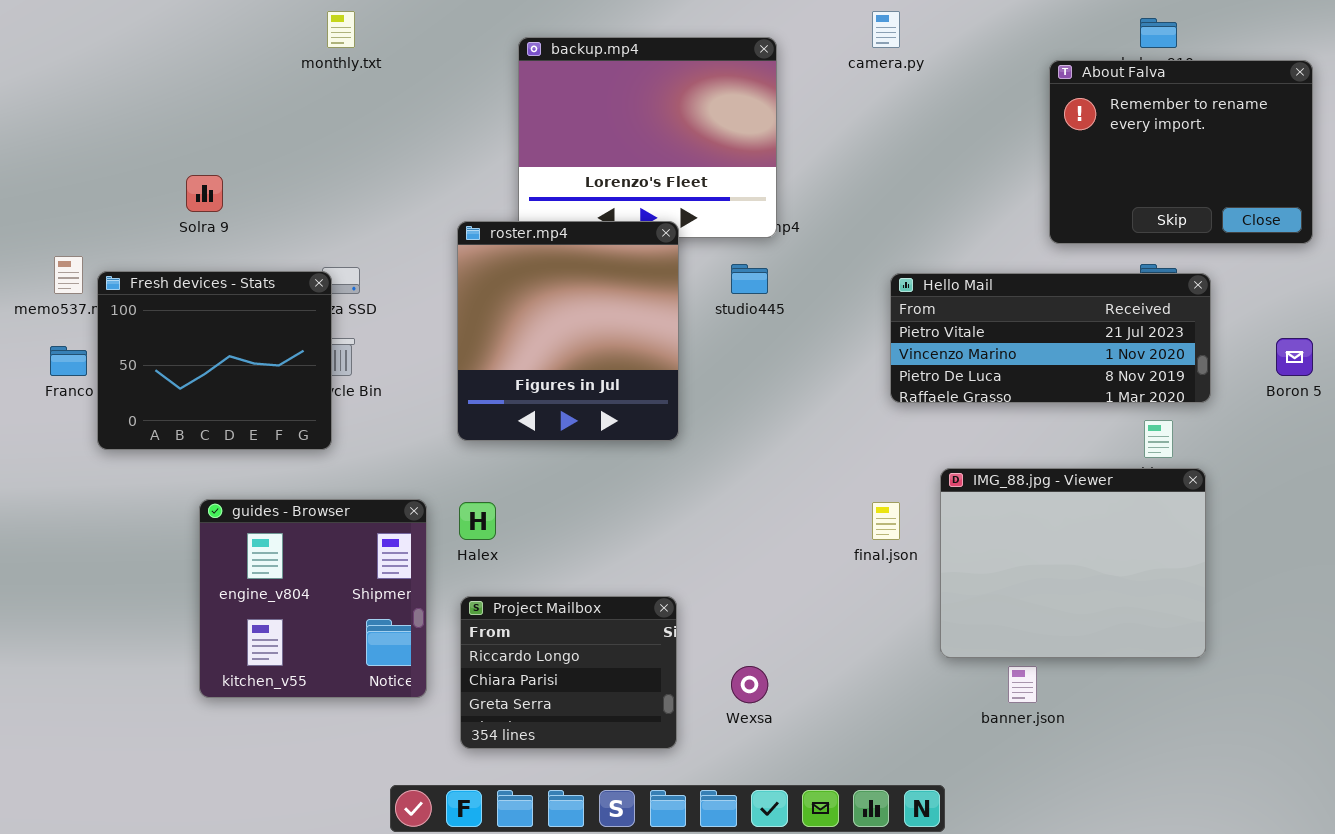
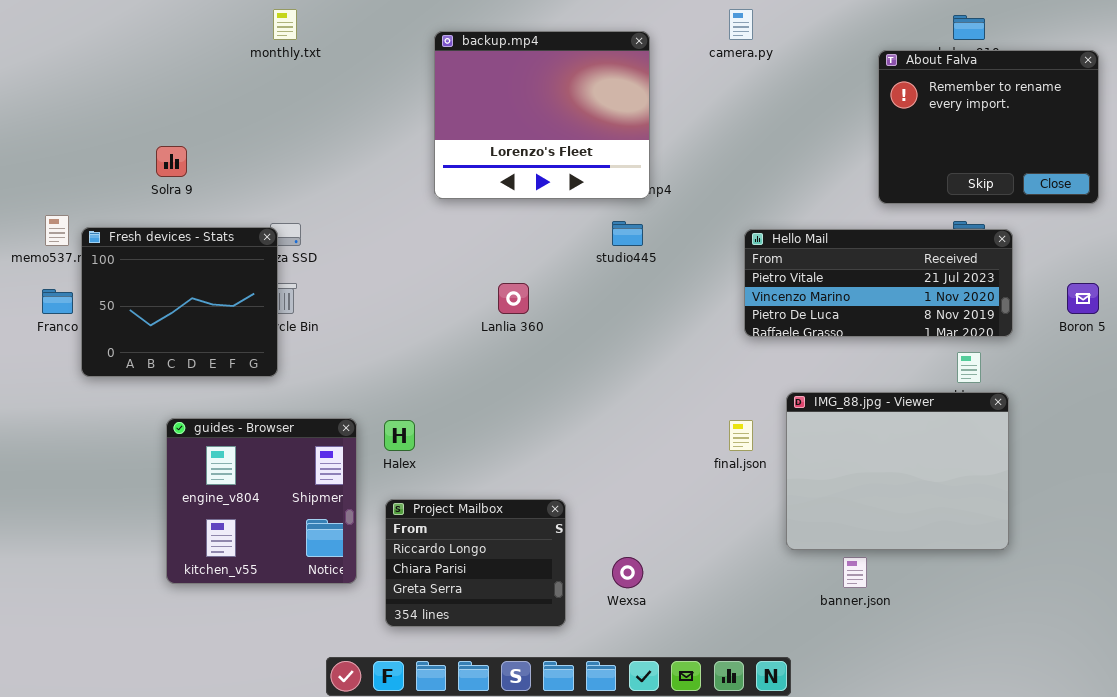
roster.mp4: [457,221,679,441] -> none, closed

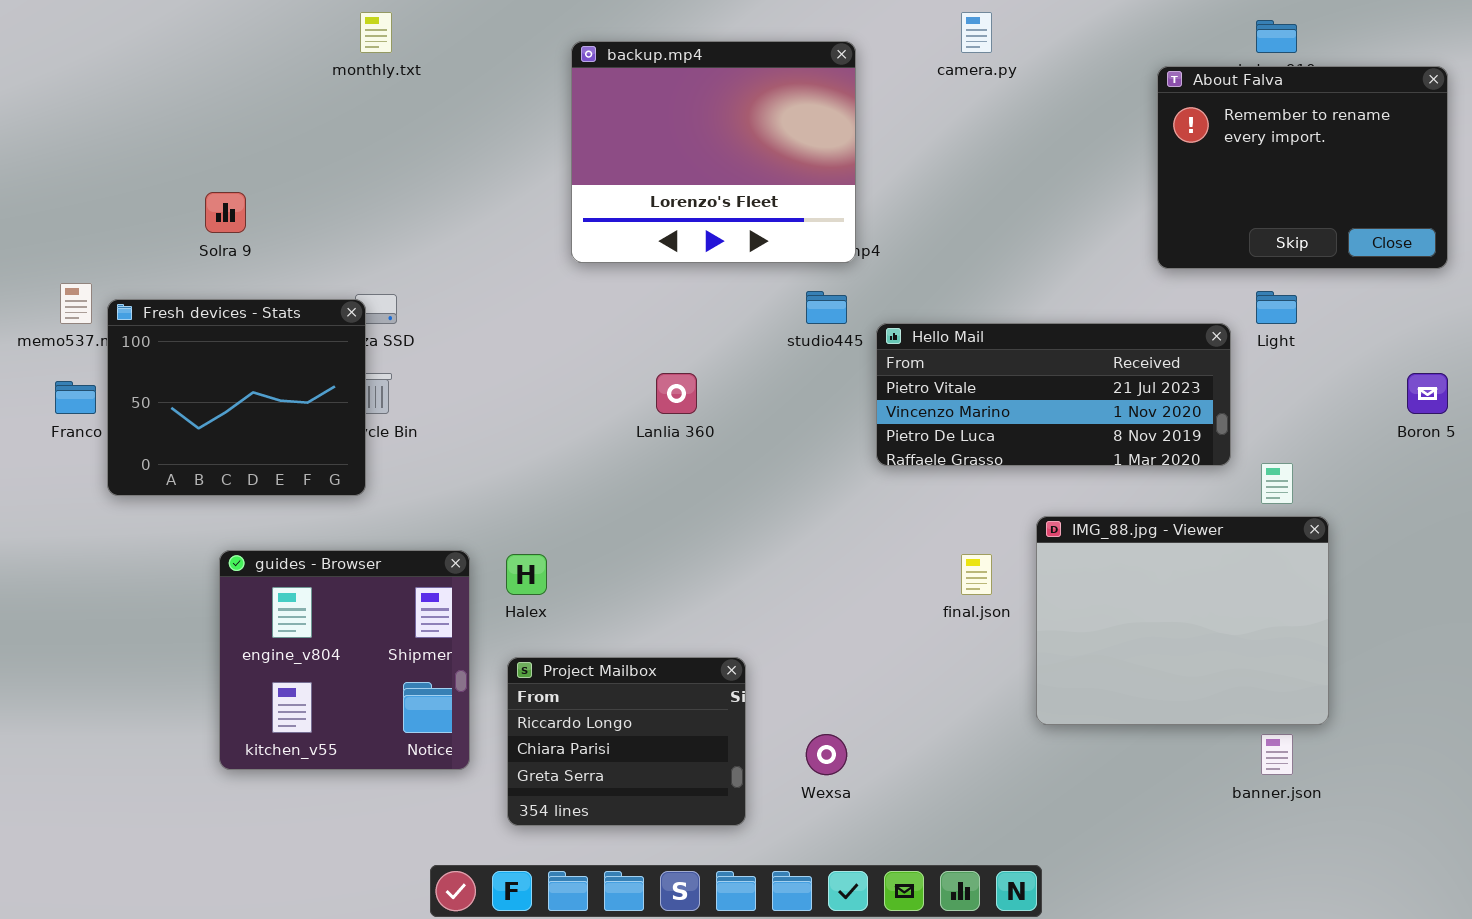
Hello Mail: [744,229,1013,337] -> [876,323,1231,466], moved
banner.json: [843,557,867,588] -> [1261,734,1293,775], moved

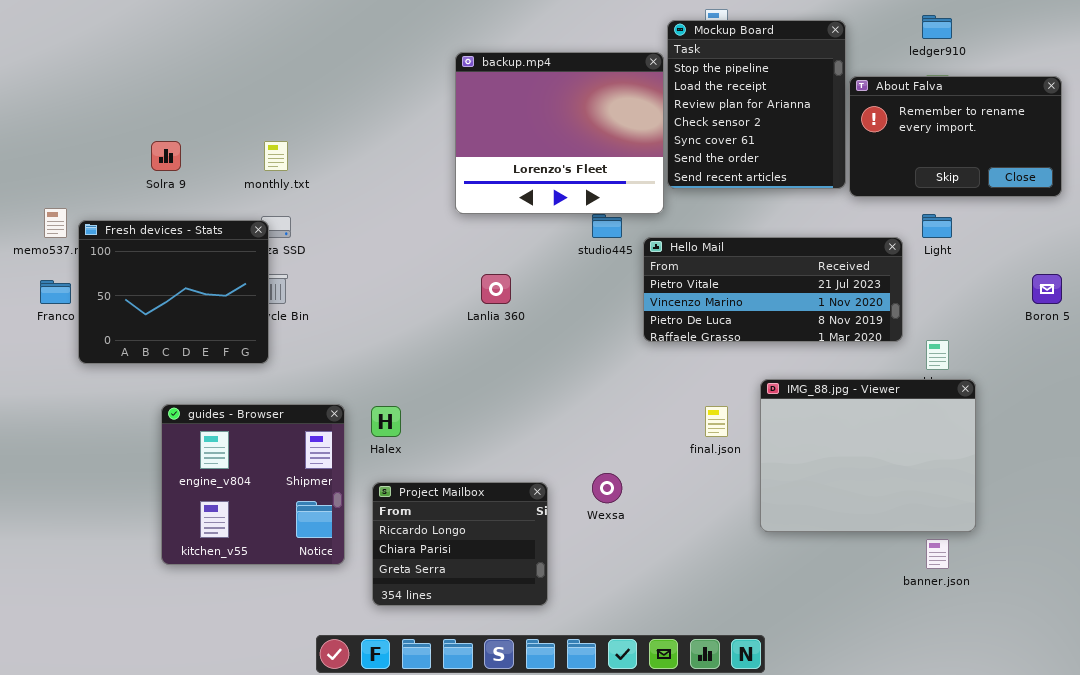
monthly.txt: [360,12,392,53] -> [264,141,288,171], moved
Mockup Board: none -> [667,20,846,189], opened
backup.mp4: [571,41,856,263] -> [455,52,664,214], moved
About Falva: [1157,66,1448,269] -> [849,76,1062,197], resized
Wexsa: [806,734,847,775] -> [592,473,622,503], moved

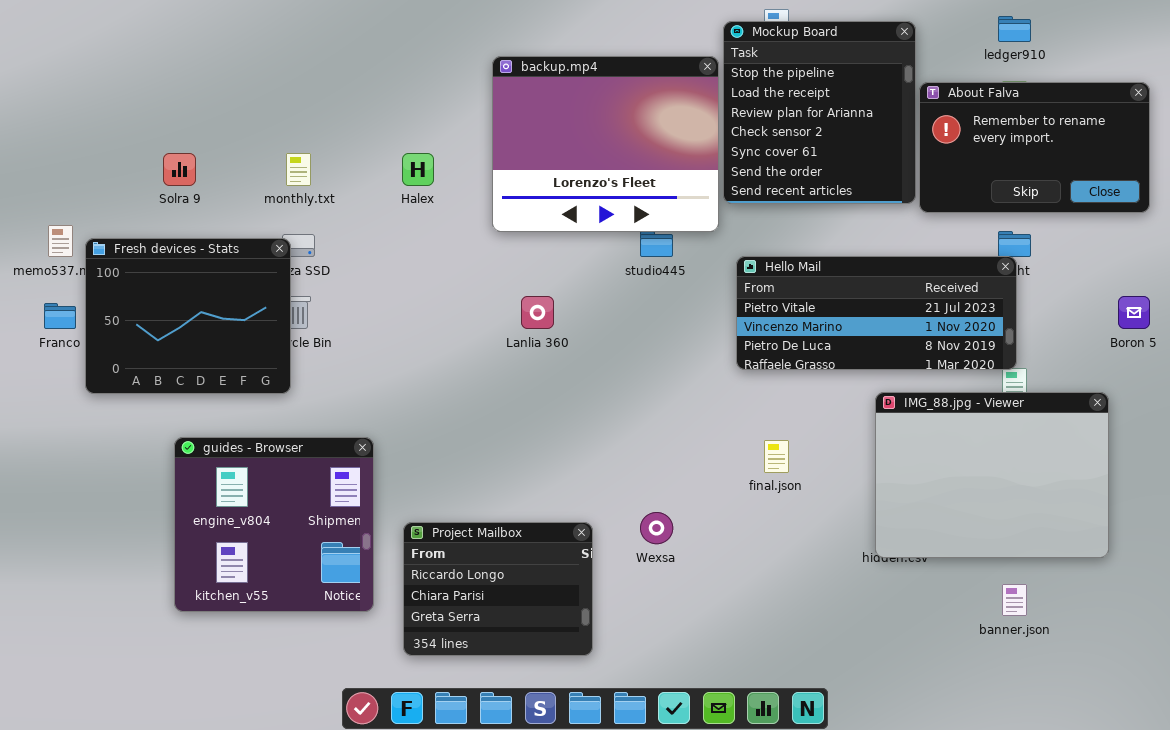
Hello Mail: [643,237,903,342] -> [736,256,1017,370], moved
IMG_88.jpg - Viewer: [760,379,976,532] -> [875,392,1109,558], moved
Halex: [371,406,401,437] -> [402,153,434,186], moved

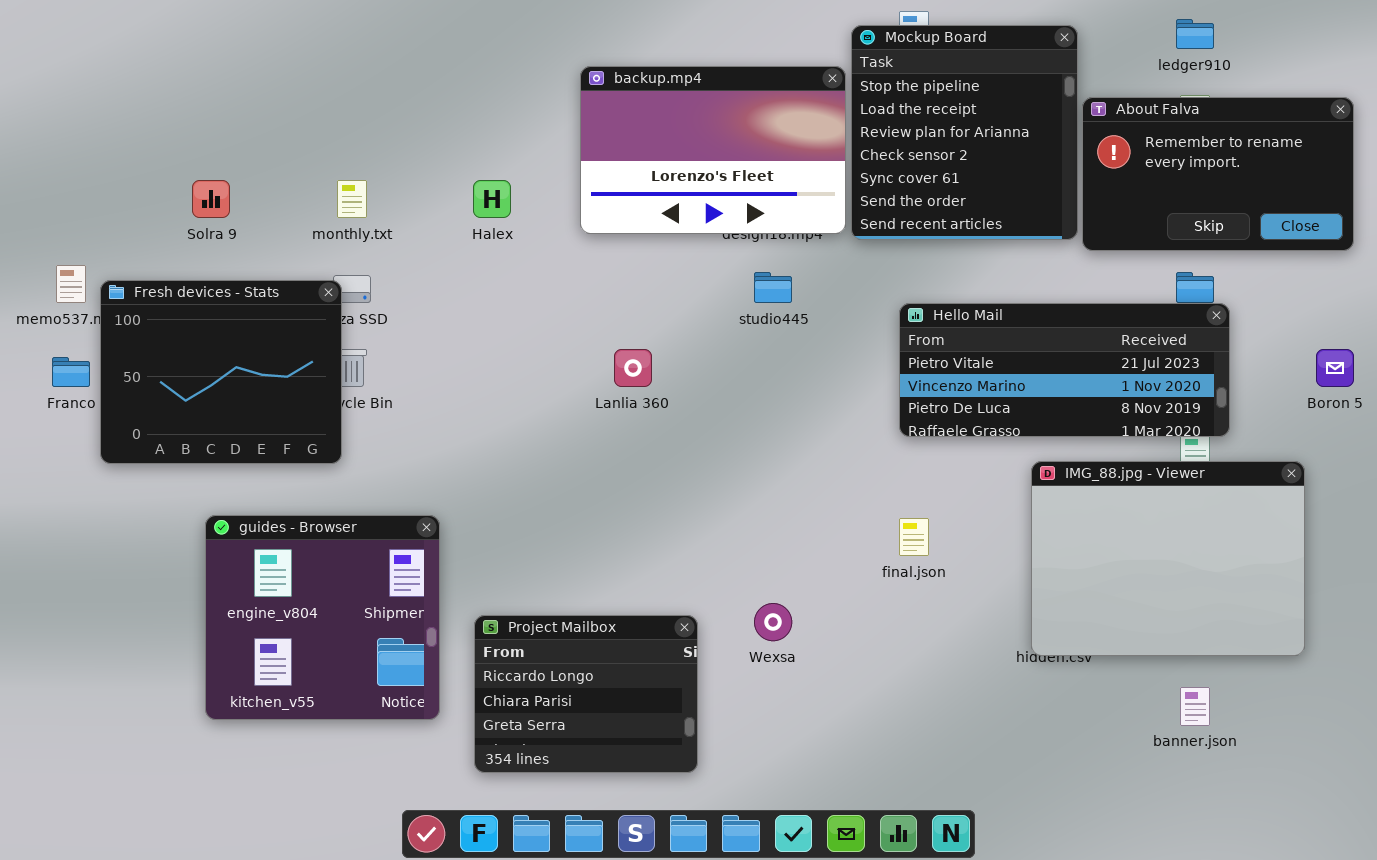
backup.mp4: [492,56,719,232] -> [580,66,846,234], resized
Hello Mail: [736,256,1017,370] -> [899,303,1230,437], moved

